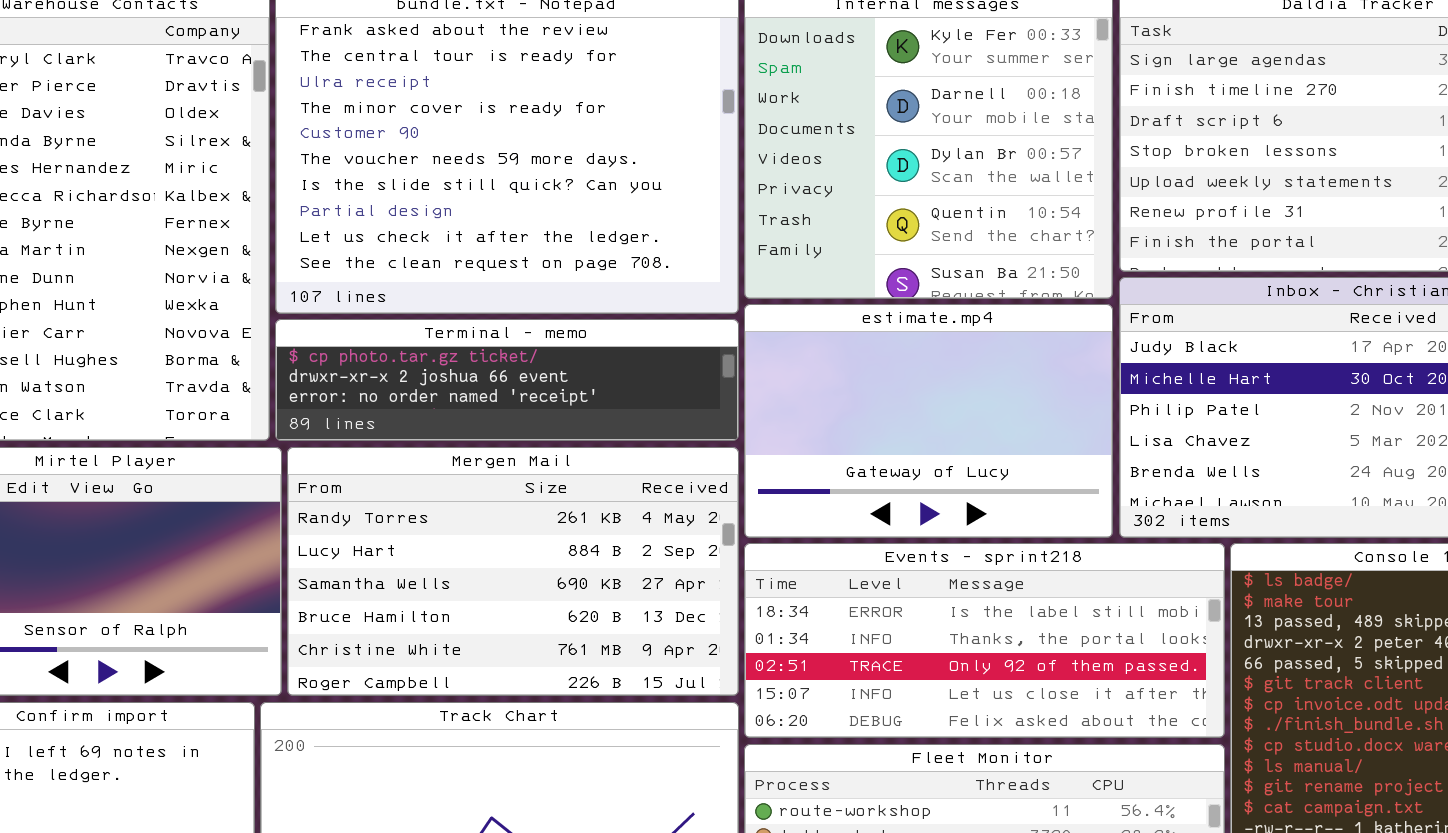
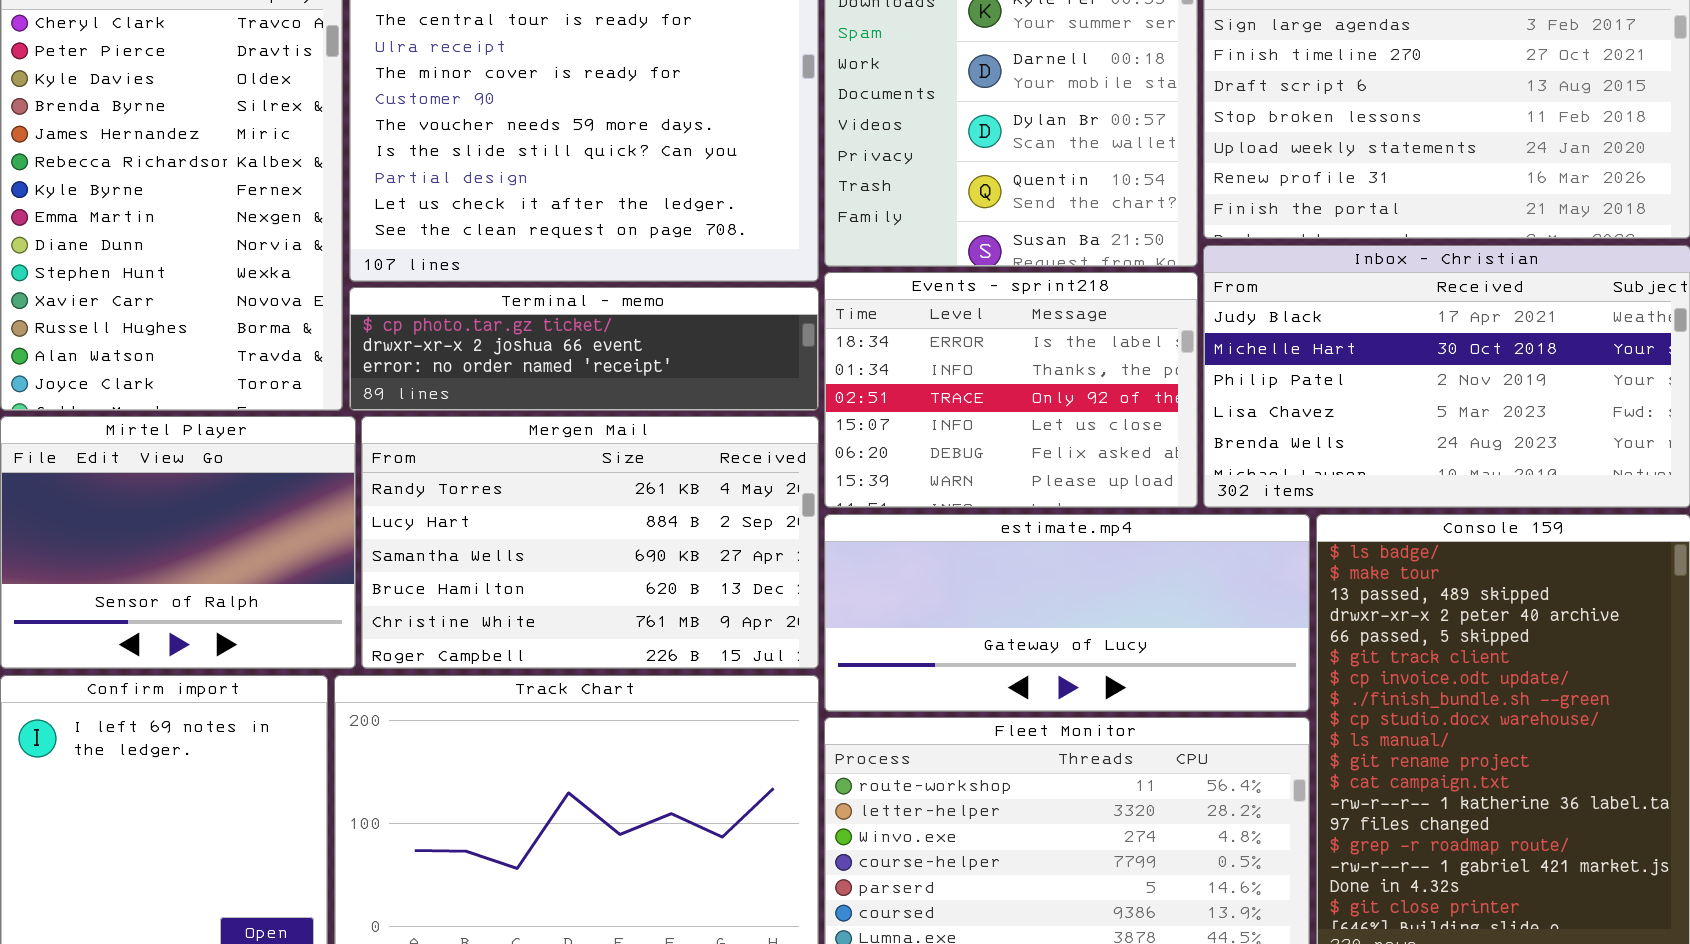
estimate.mp4: [744,304,1113,538] -> [824,514,1310,712], moved, resized
Events - sprint218: [744,543,1225,738] -> [824,272,1198,508], moved, resized

